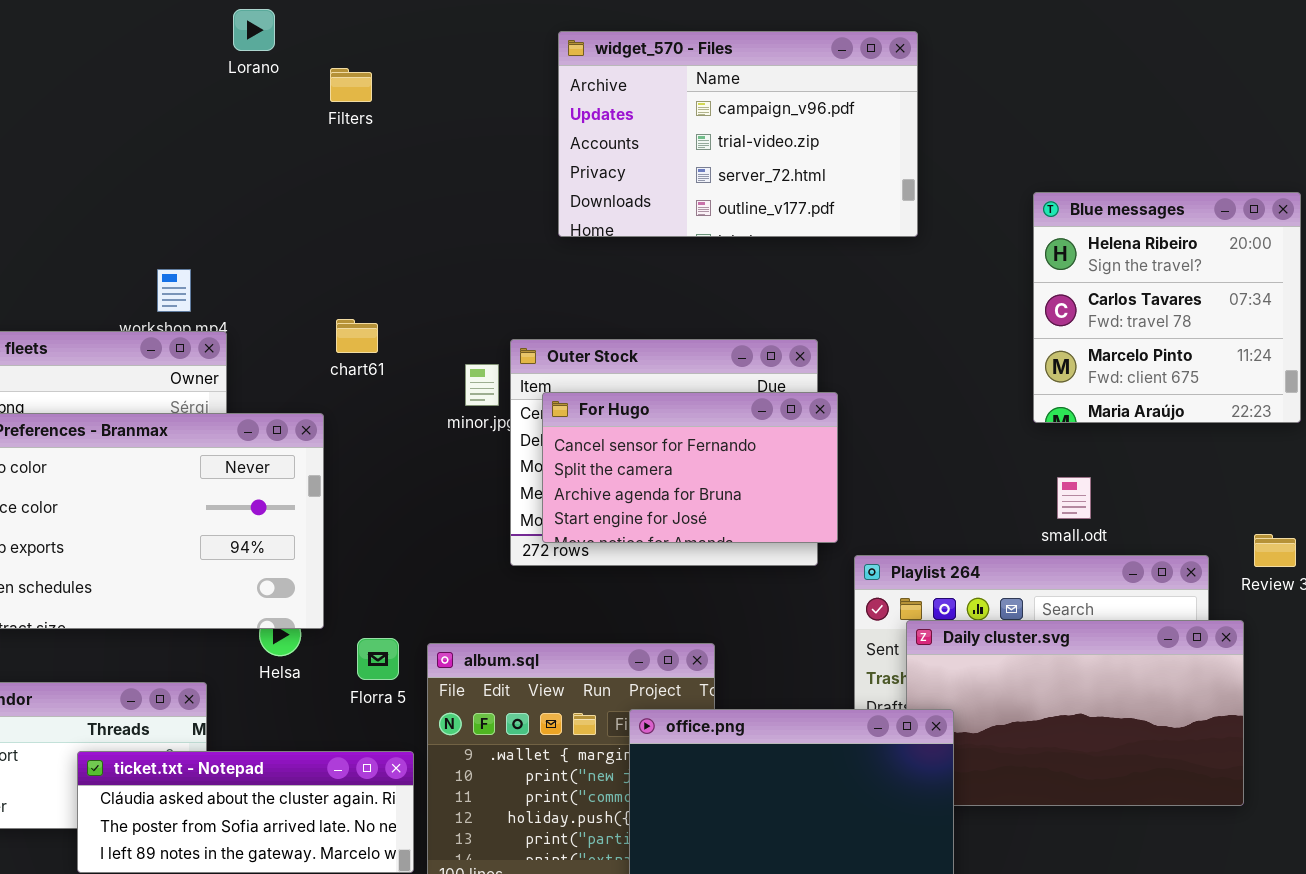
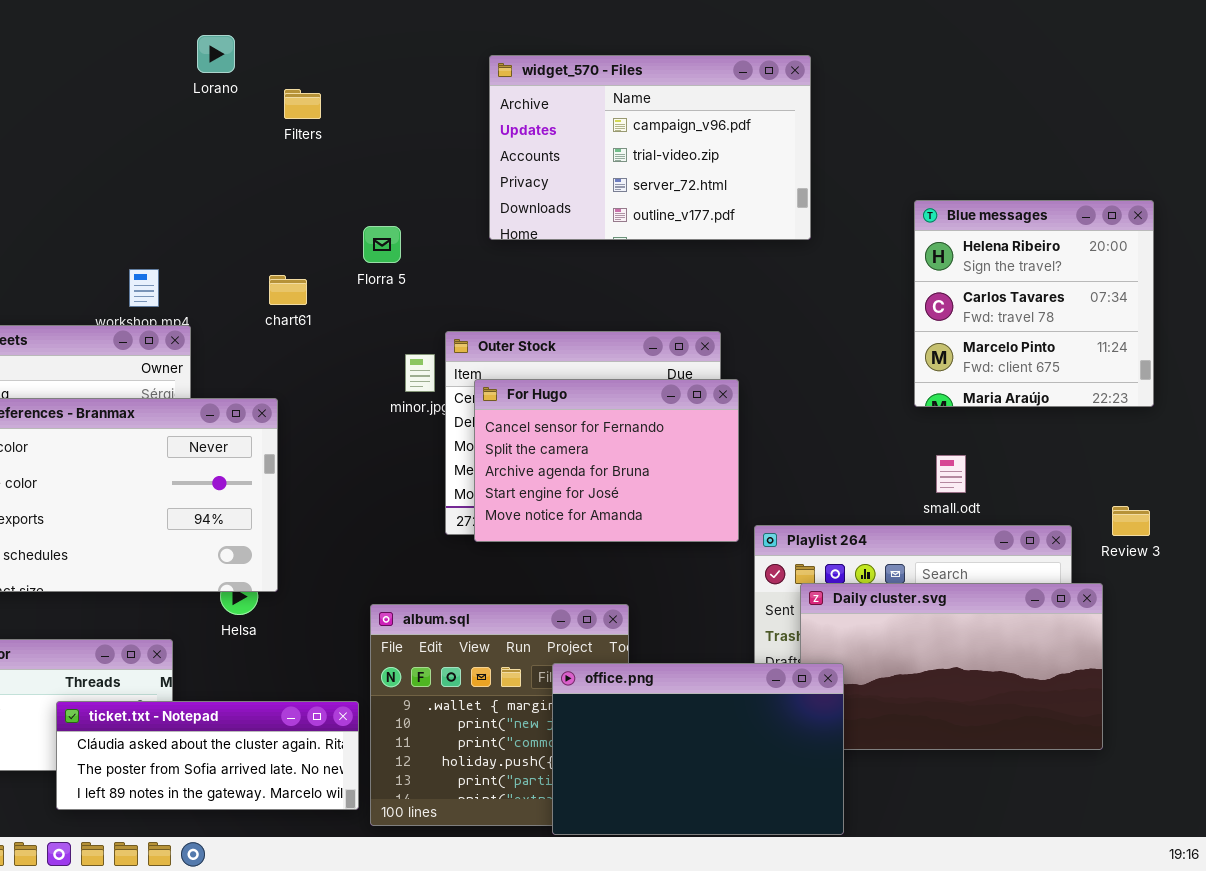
chart61: [336,319,378,353] -> [269,275,307,305], moved
For Hugo: [542,392,838,543] -> [474,379,739,542], resized
Florra 5: [357,638,399,680] -> [363,226,401,263], moved

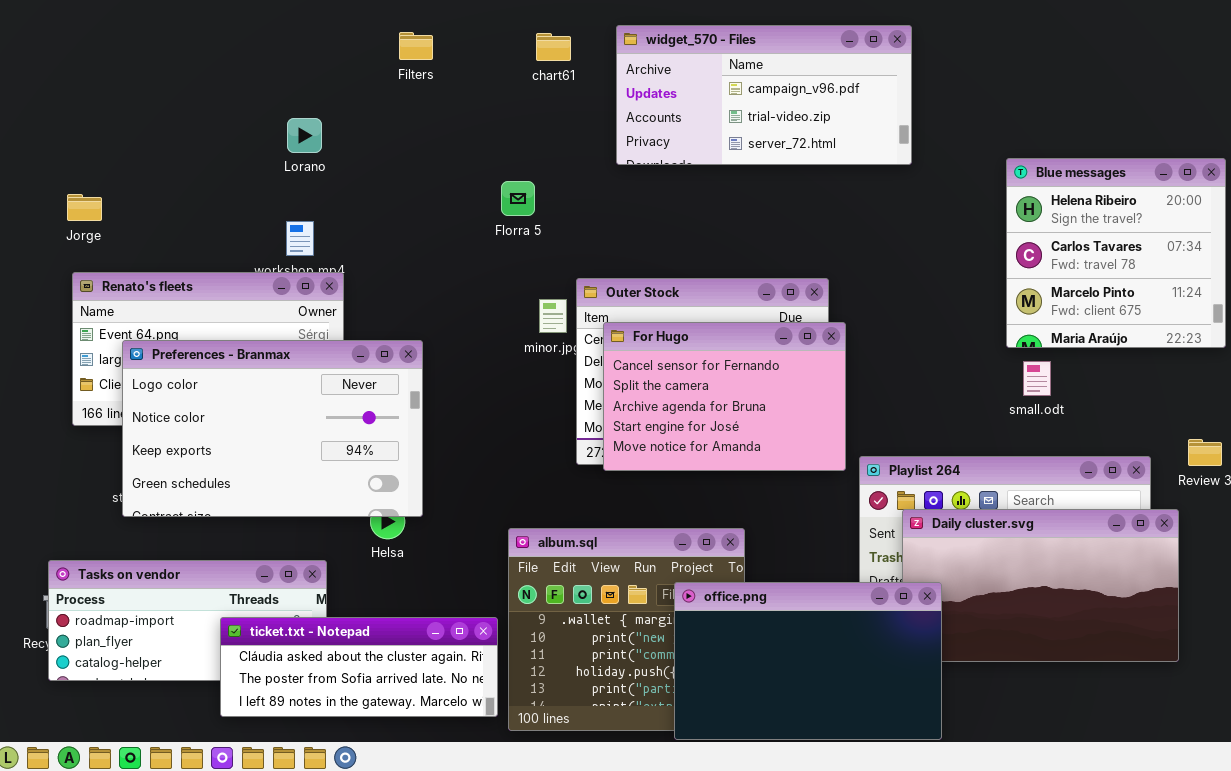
Lorano: [197,35,235,73] -> [287,118,322,153], moved
widget_570 - Files: [489,55,811,240] -> [616,25,912,165], resized
Filters: [284,89,321,119] -> [399,32,433,60], moved
chart61: [269,275,307,305] -> [536,33,571,61], moved
small.odt: [936,455,966,493] -> [1023,361,1051,396], moved

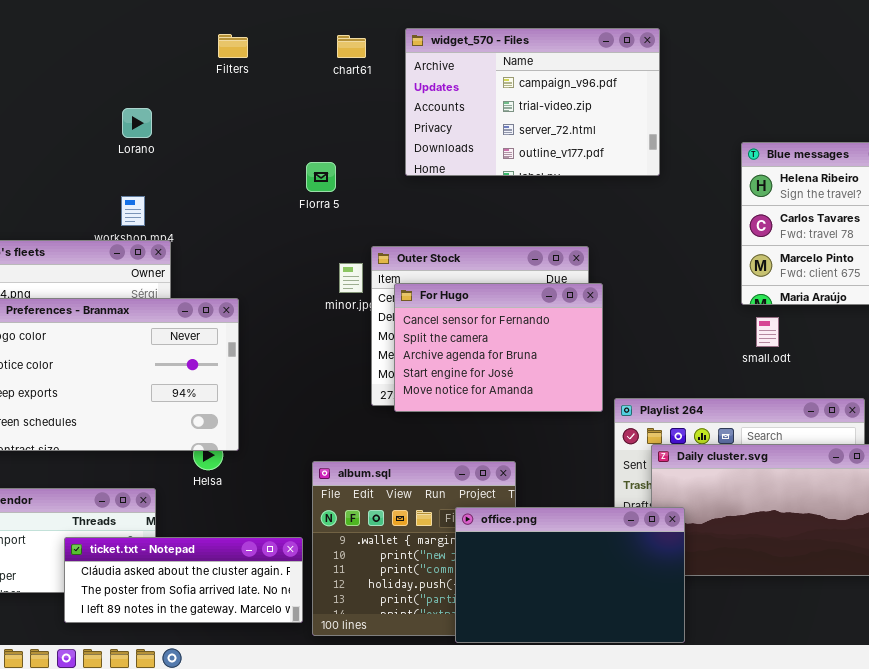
widget_570 - Files: [616,25,912,165] -> [405,28,660,176], resized

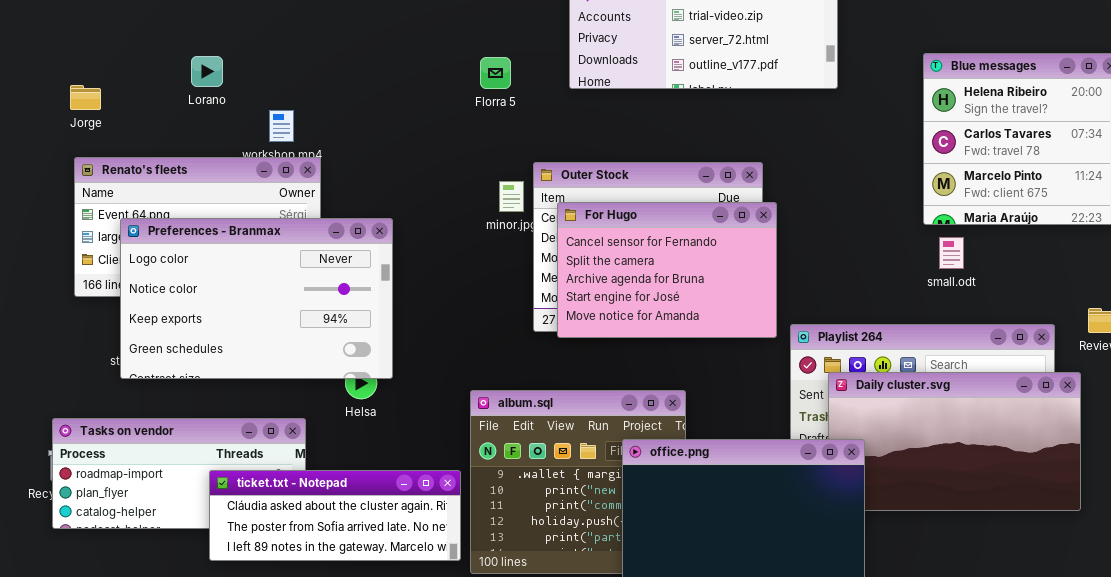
Lorano: [122,108,152,138] -> [191,56,223,87], moved
Florra 5: [306,162,336,192] -> [480,57,511,89], moved

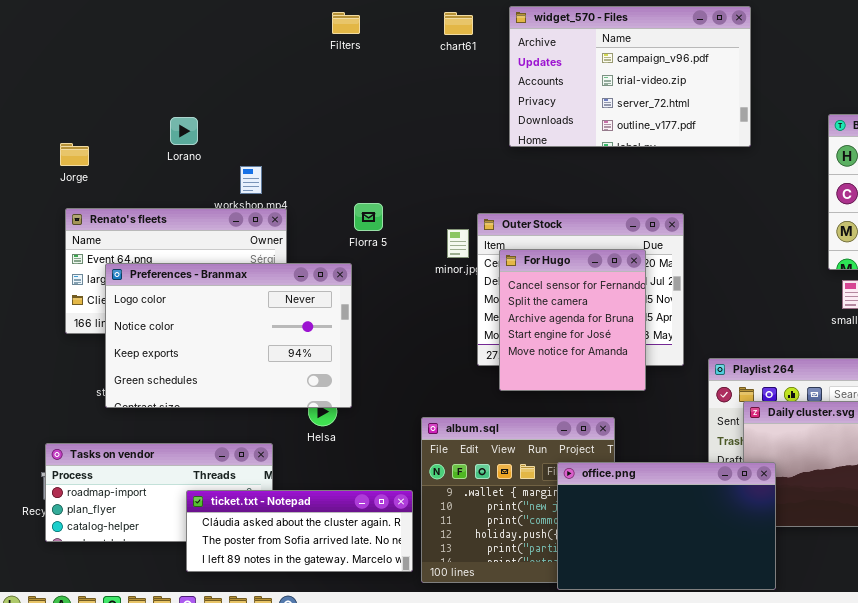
Florra 5: [480,57,511,89] -> [354,203,383,231], moved
For Hugo: [557,202,777,338] -> [499,249,646,391], resized

